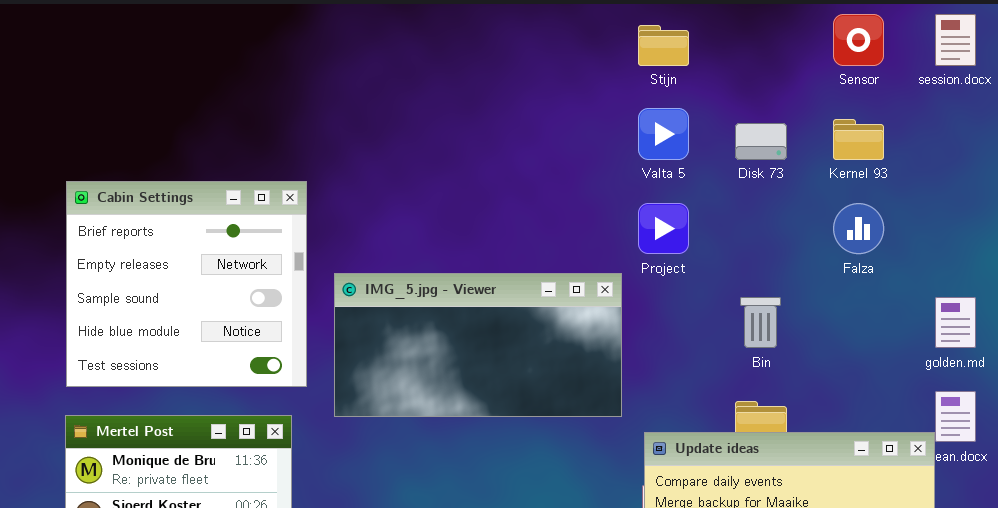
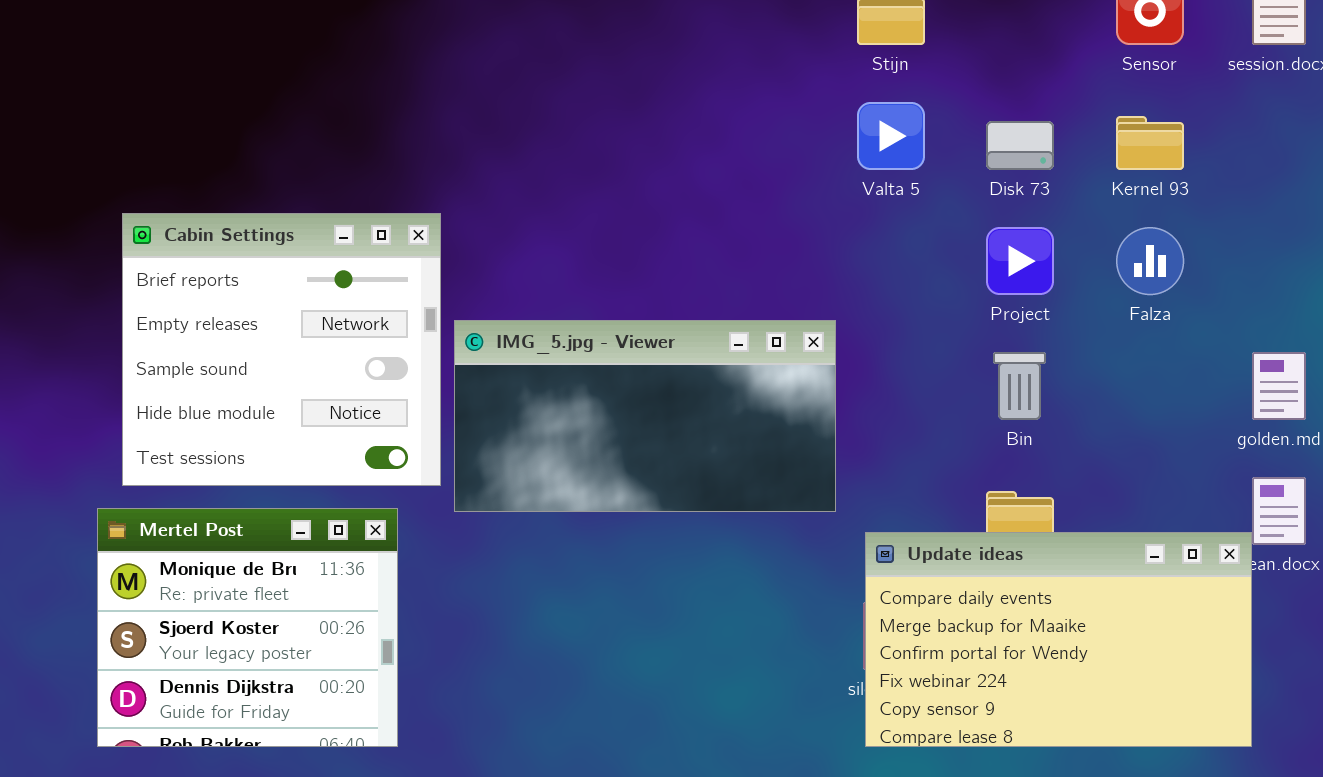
Cabin Settings: [66,181,307,387] -> [122,213,441,486], moved
Project: [638,203,689,254] -> [986,227,1054,295], moved

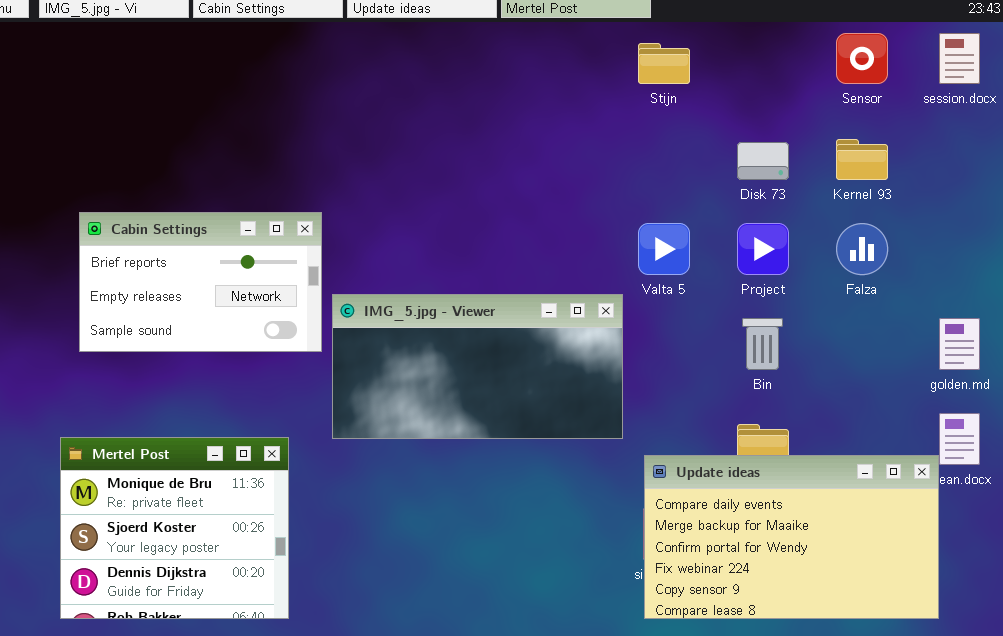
Valta 5: [857,102,925,170] -> [638,223,690,275], moved
Cabin Settings: [122,213,441,486] -> [79,212,322,352], resized

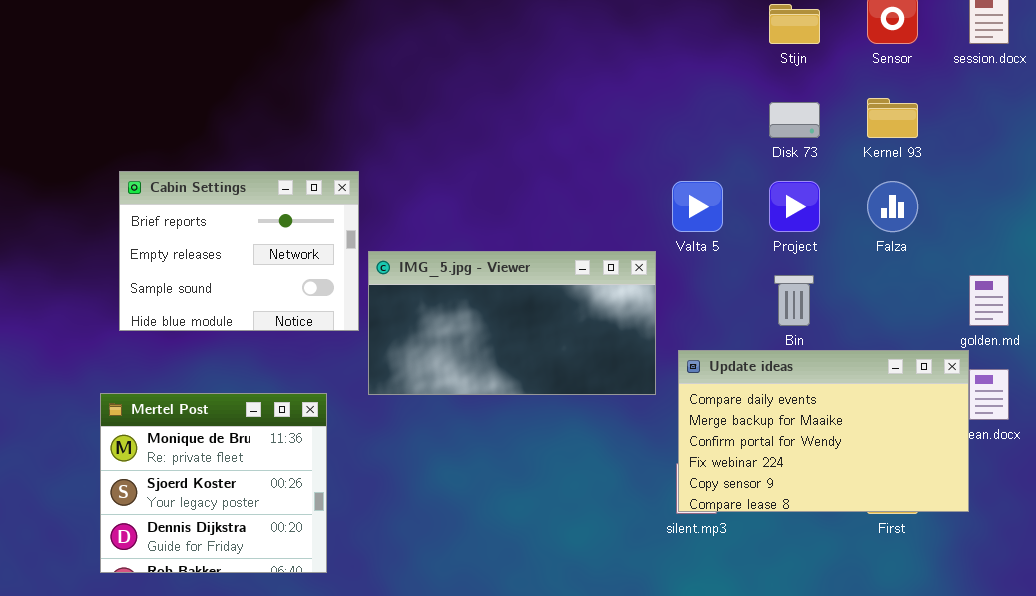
Stijn: [638,43,690,84] -> [769,4,820,44], moved
Cabin Settings: [79,212,322,352] -> [119,171,359,331], resized
Update ideas: [644,455,939,619] -> [678,350,969,512], moved

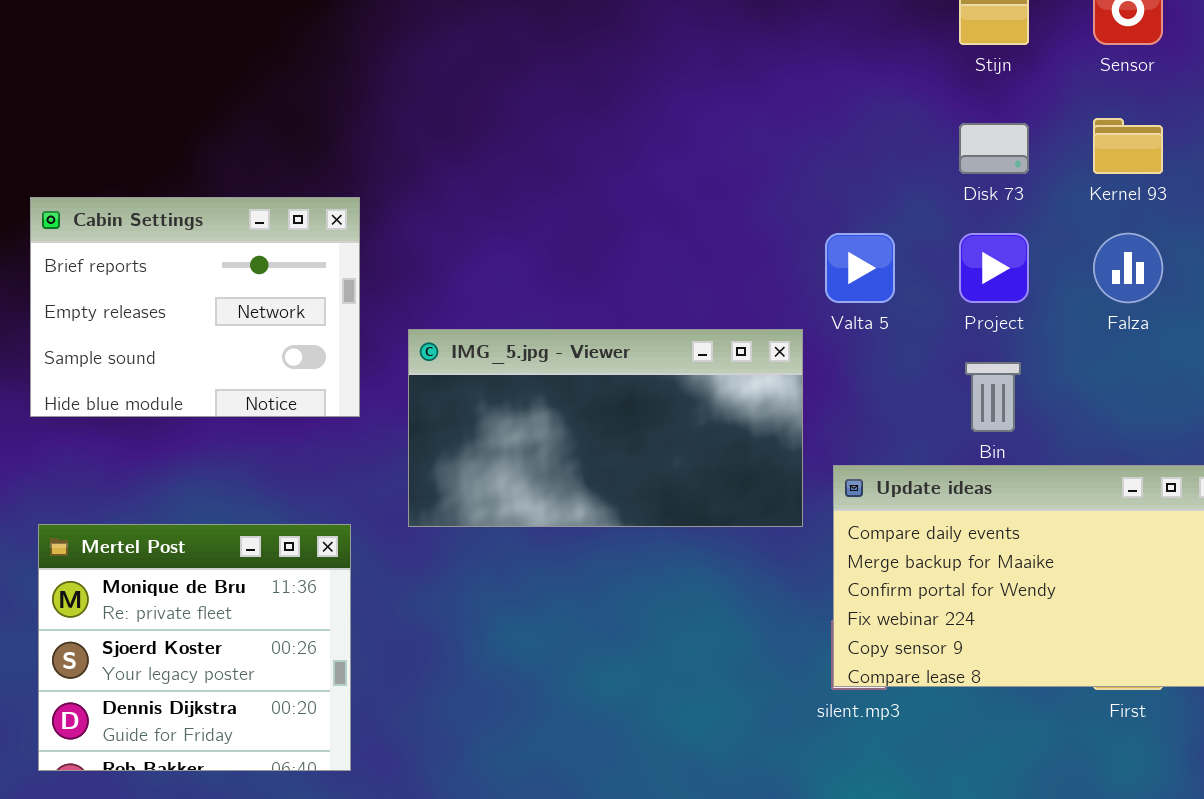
Cabin Settings: [119,171,359,331] -> [30,197,360,417], moved

